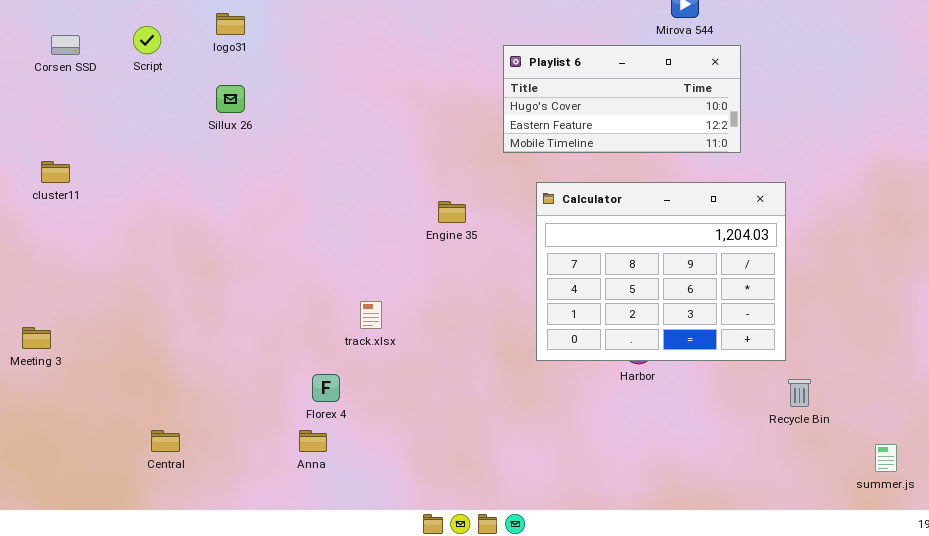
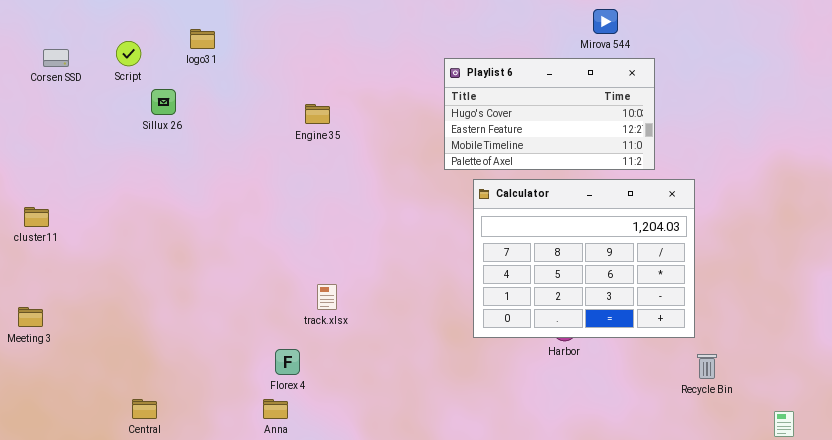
Playlist 6: [503,45,741,153] -> [444,58,655,170], resized
Sillux 26: [216,85,245,113] -> [151,89,176,115], moved
cluster11: [41,161,70,183] -> [24,207,49,227], moved
Engine 35: [438,201,466,223] -> [305,104,330,124], moved

